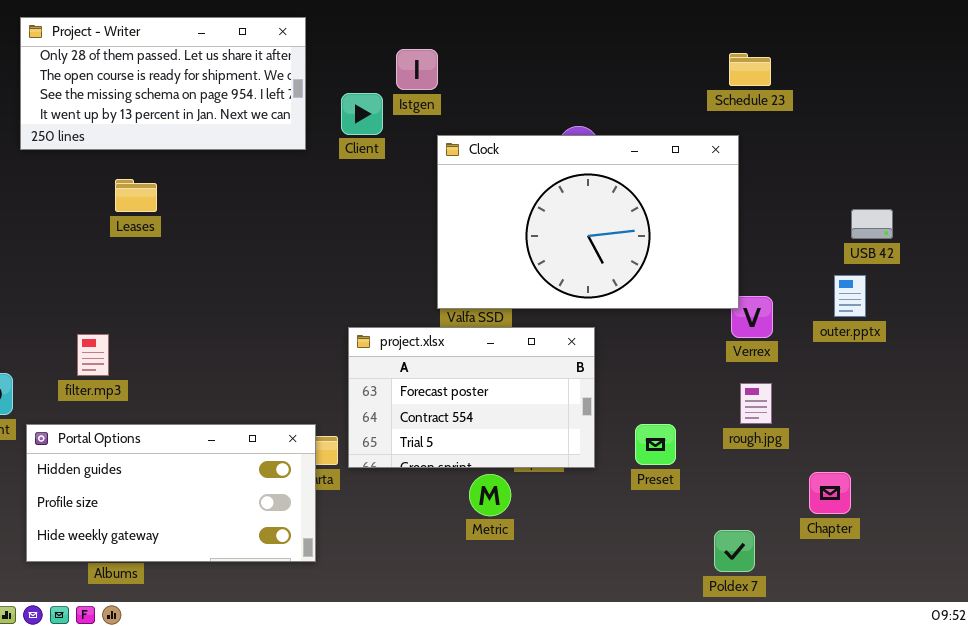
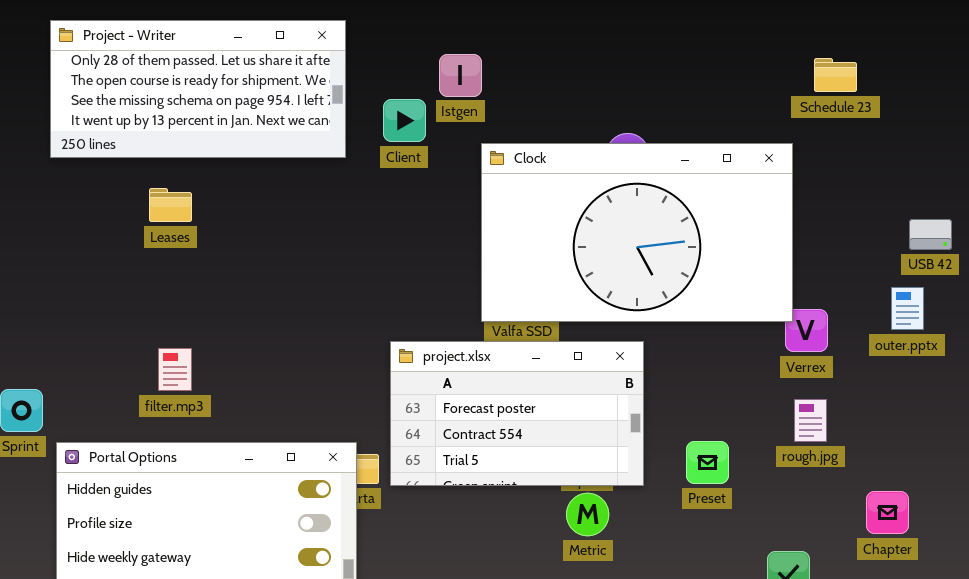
Schedule 23: [729,53,771,86] -> [814,58,857,92], moved
filter.mp3: [77,334,109,376] -> [158,348,192,391], moved
Metric: [469,474,511,516] -> [566,493,609,536], moved

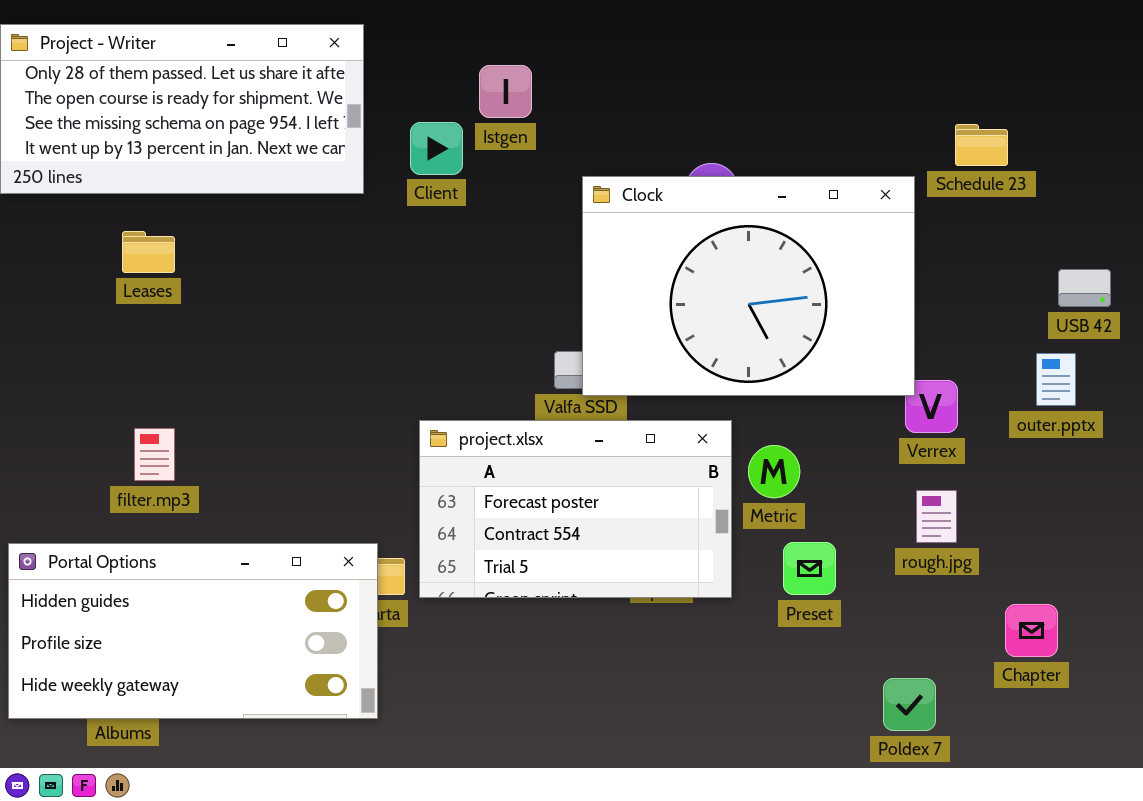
Schedule 23: [814,58,857,92] -> [955,124,1008,166], moved
Clock: [481,143,793,322] -> [582,176,915,396], resized
Metric: [566,493,609,536] -> [748,445,800,498], moved

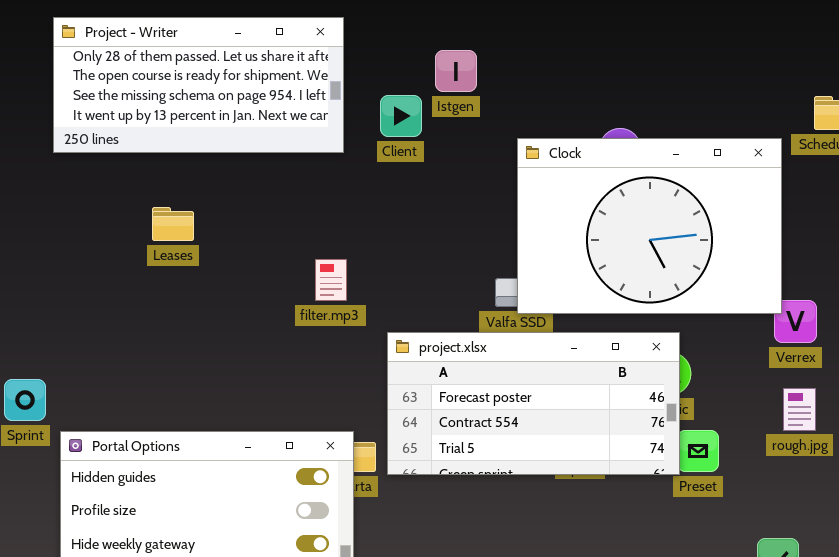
Leases: [122,231,175,273] -> [152,207,194,241], moved
project.xlsx: [419,420,732,598] -> [387,332,680,475], resized
filter.mp3: [134,428,175,481] -> [315,259,347,301], moved

